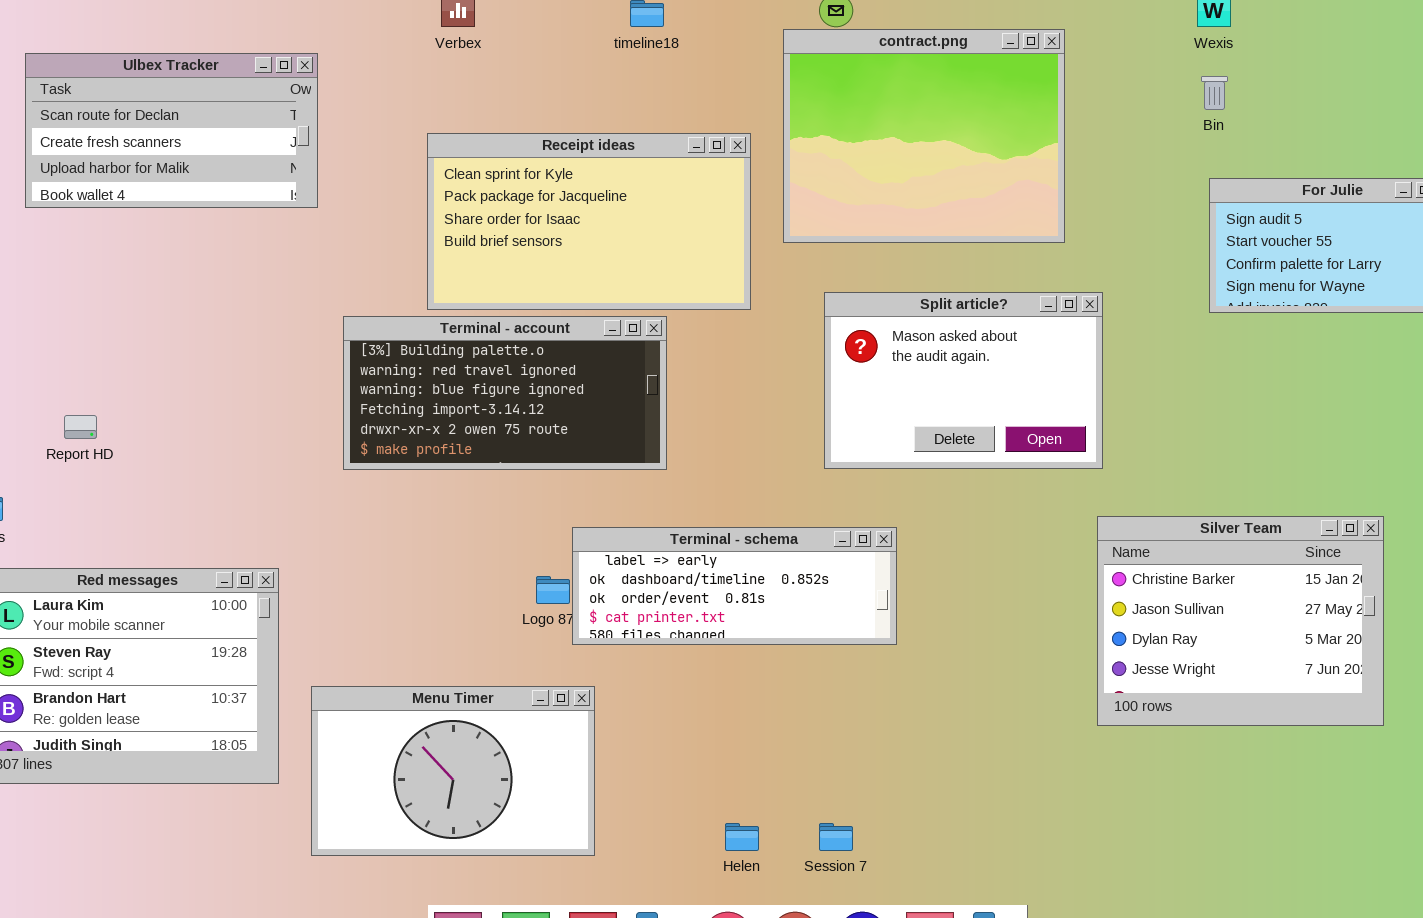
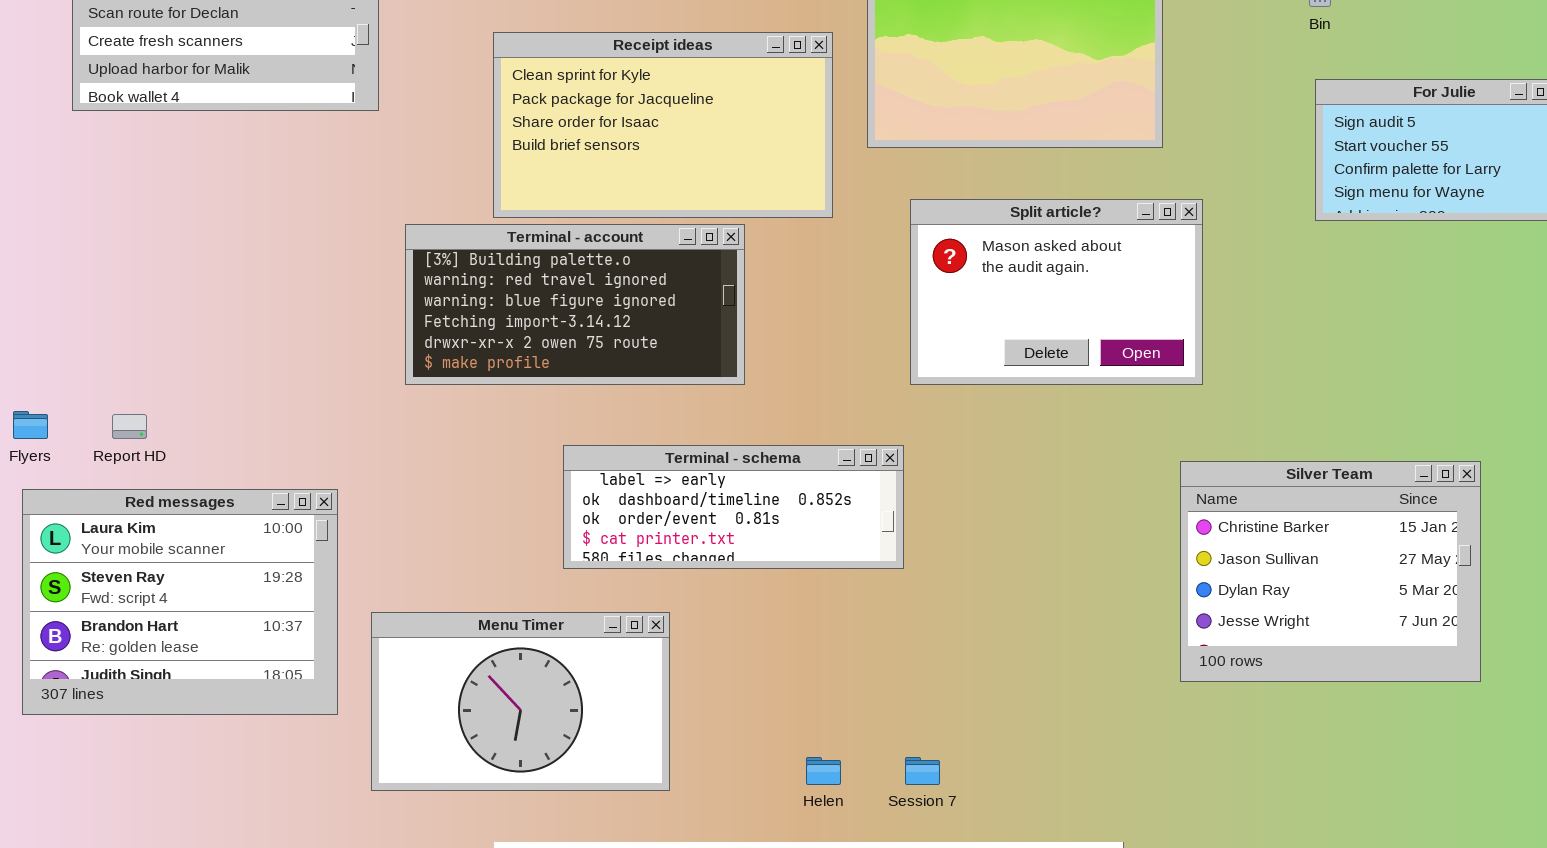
Report HD: [64,415,97,439] -> [112,414,147,439], moved
Silver Team: [1097,516,1384,726] -> [1180,461,1481,682], moved
Terminal - schema: [572,527,897,645] -> [563,445,904,569], moved

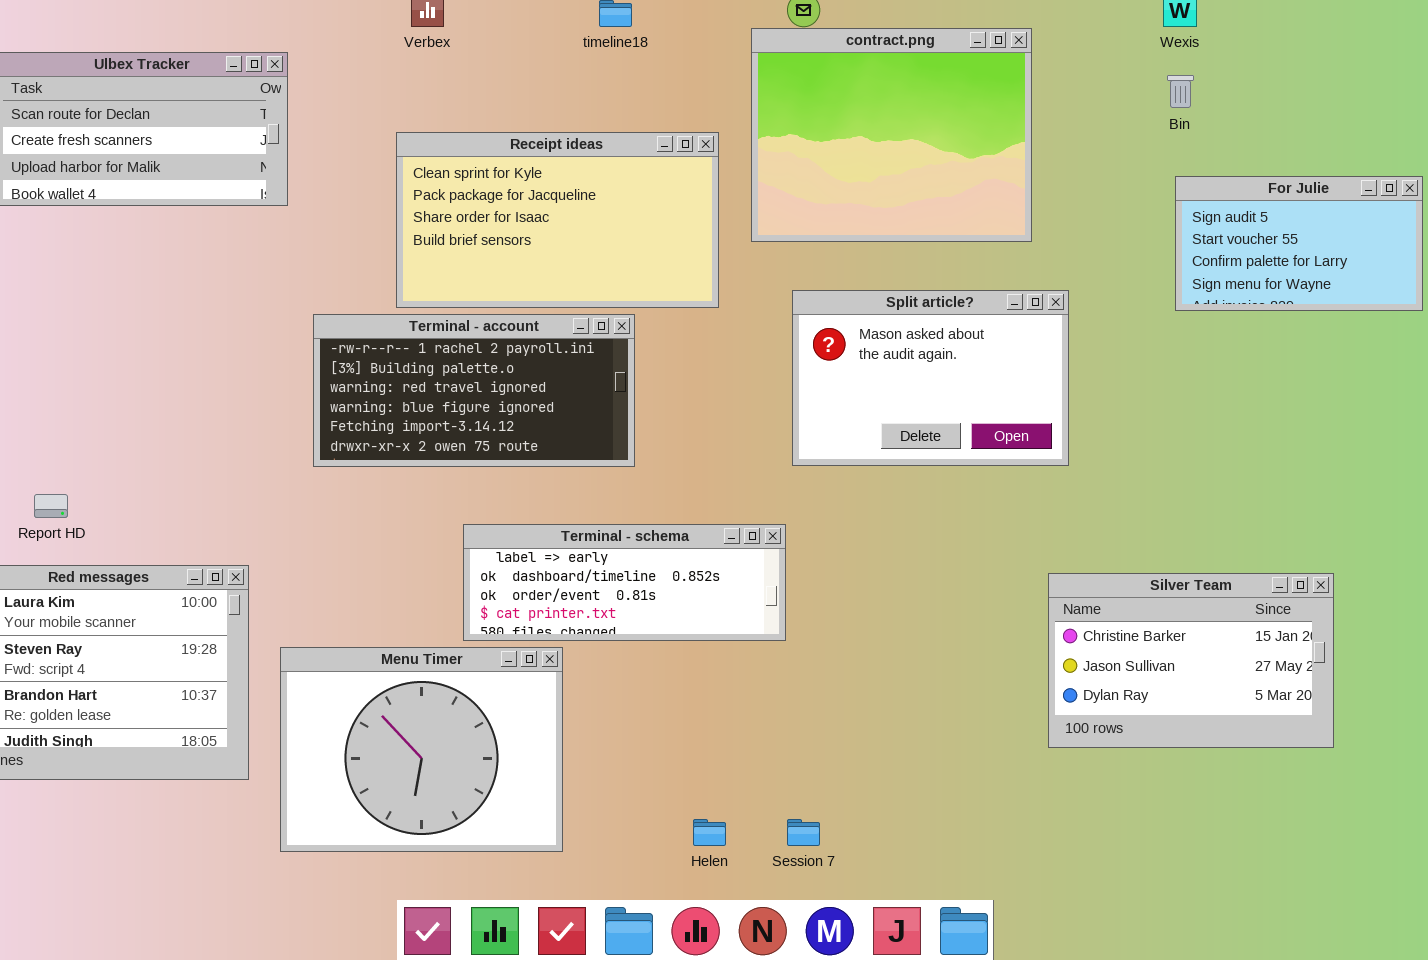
Terminal - account: [405,224,745,385] -> [313,314,635,467], scrolled up 1 row
Silver Team: [1180,461,1481,682] -> [1048,573,1334,748], resized
Menu Timer: [371,612,670,791] -> [280,647,563,852], resized

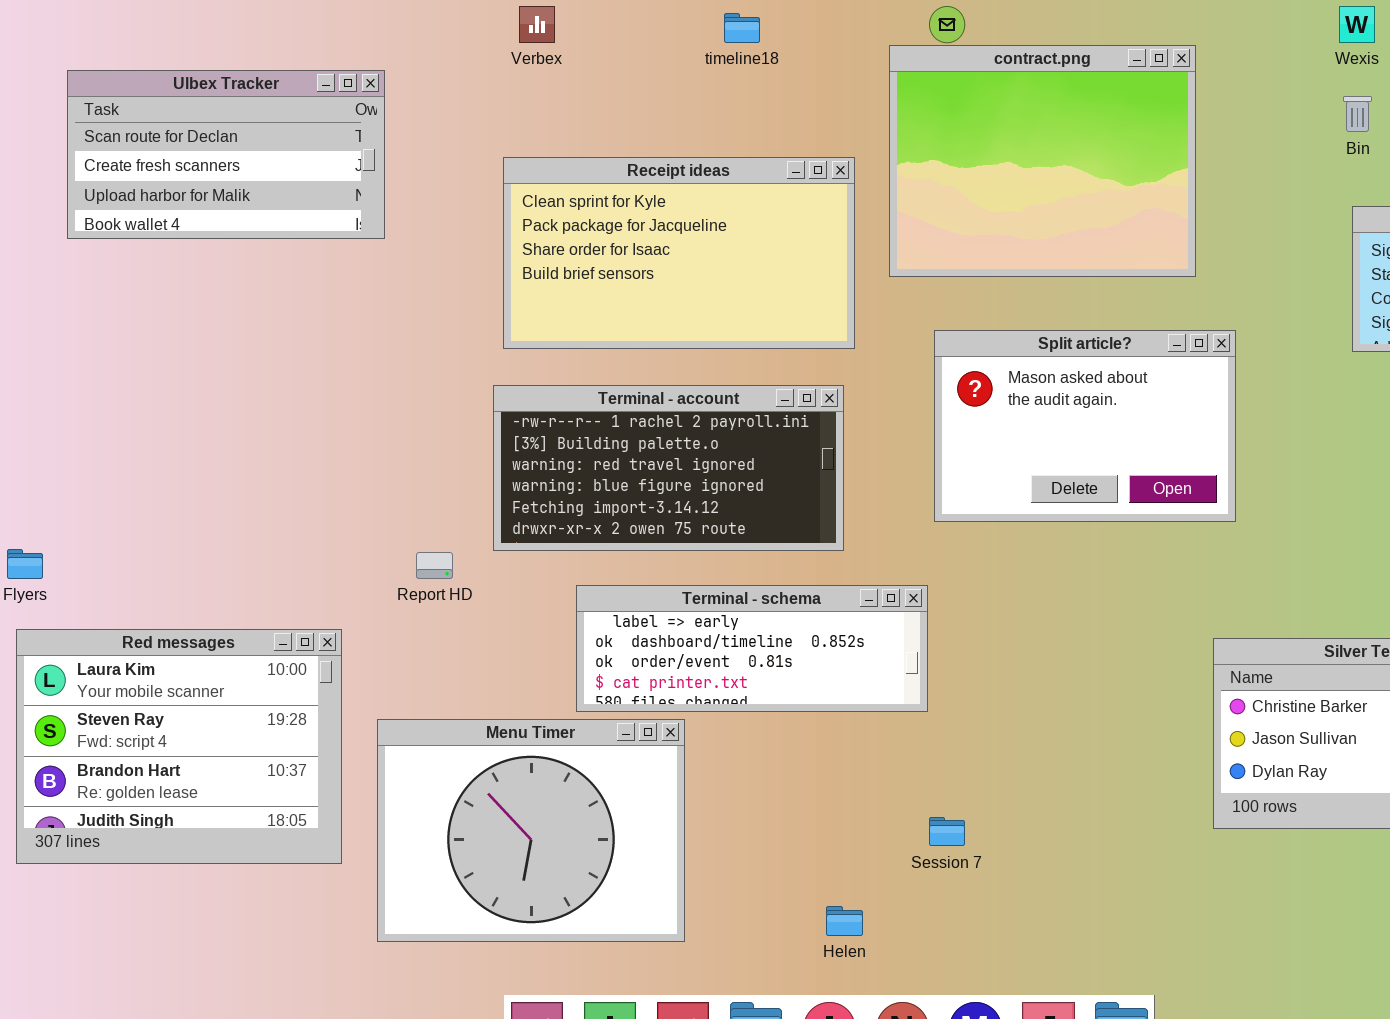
Terminal - account: [313,314,635,467] -> [493,385,844,551], moved
Report HD: [34,494,68,518] -> [416,552,453,579], moved
Session 7: [787,819,820,846] -> [929,817,965,846], moved

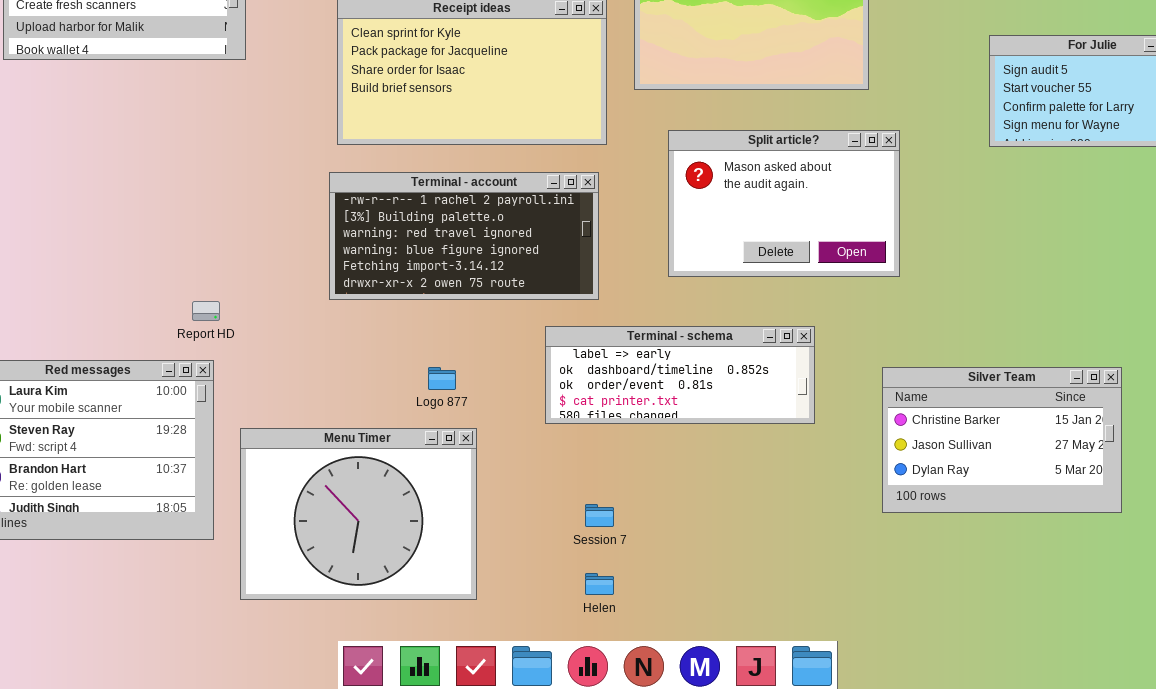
Report HD: [416,552,453,579] -> [192,301,220,321], moved
Terminal - schema: [576,585,928,712] -> [545,326,815,424], moved
Session 7: [929,817,965,846] -> [585,504,614,527], moved

